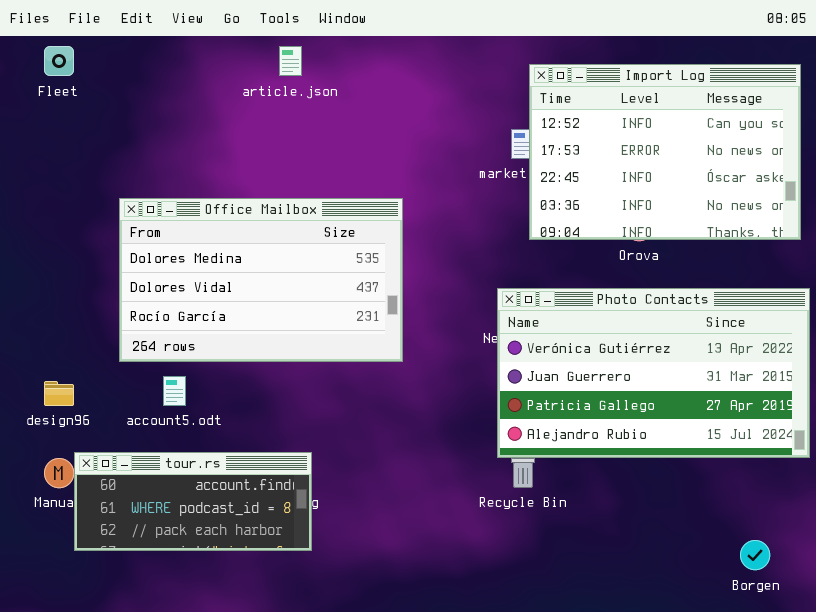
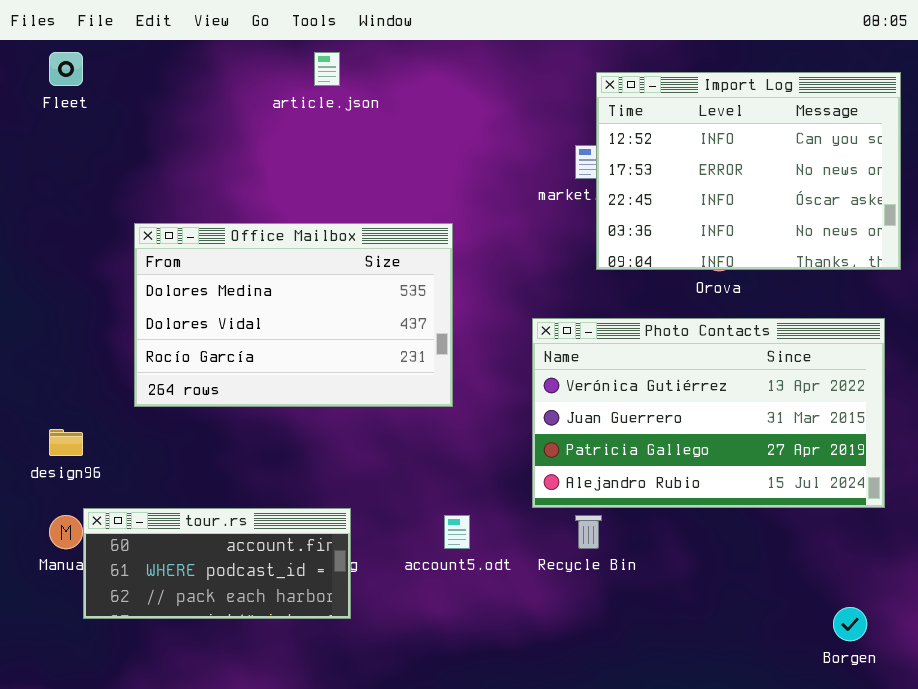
Photo Contacts: [497,288,810,458] -> [532,318,885,508], moved
account5.odt: [163,376,186,406] -> [444,515,470,549], moved

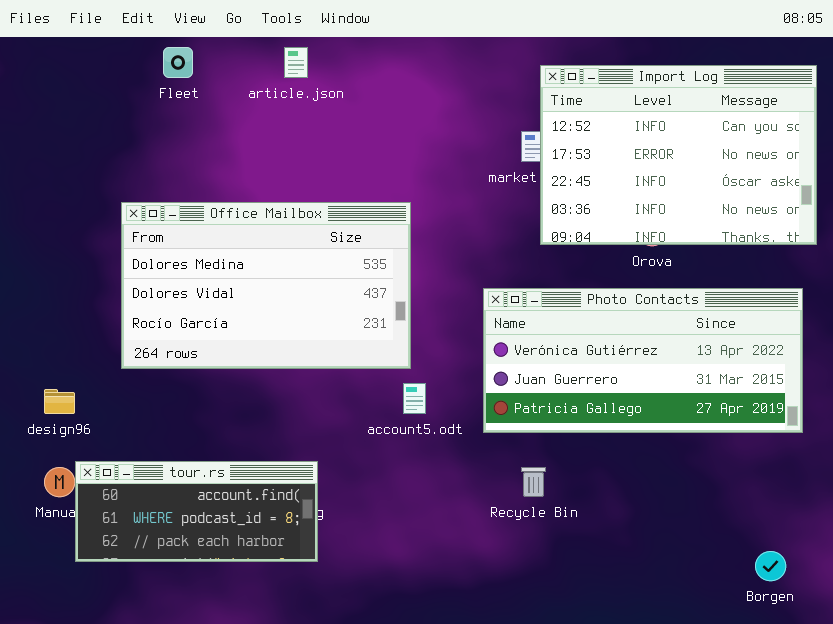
Fleet: [49,52,83,86] -> [163,47,193,78], moved
Photo Contacts: [532,318,885,508] -> [483,288,803,433], resized
account5.odt: [444,515,470,549] -> [403,383,426,414], moved

